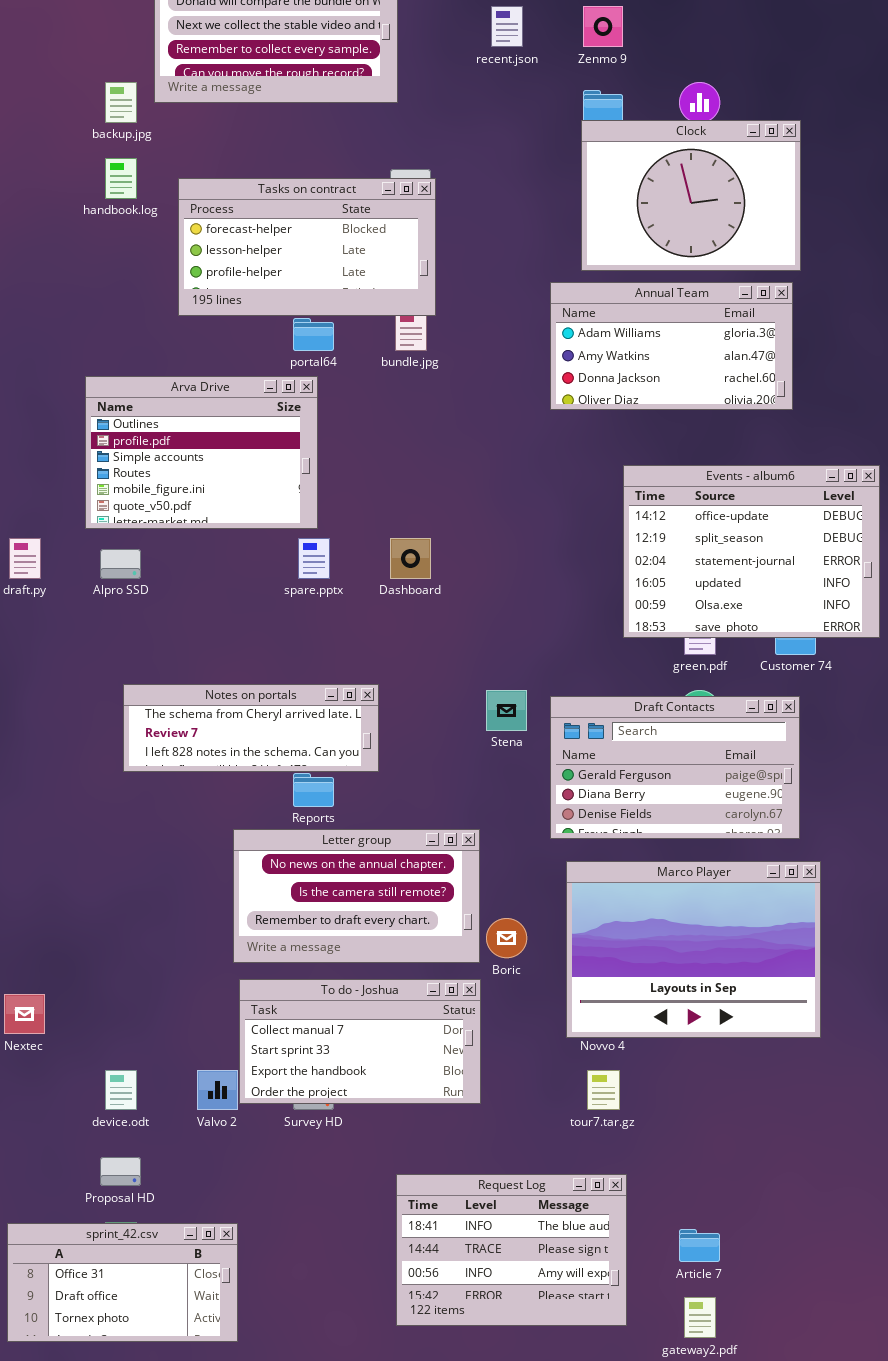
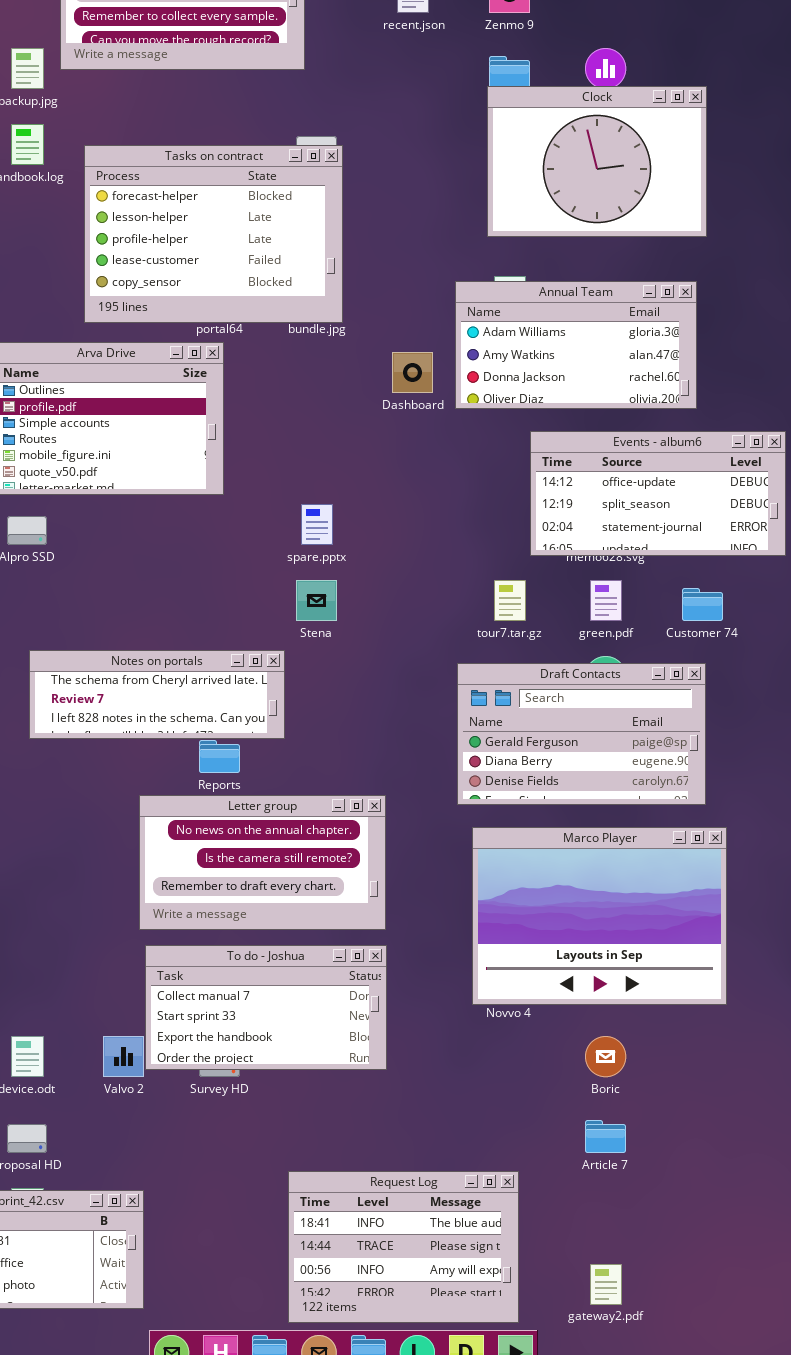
Tasks on contract: [178,178,436,316] -> [84,145,343,323], resized
Annual Team: [550,282,793,410] -> [455,281,697,409], moved
Events - album6: [623,465,880,638] -> [530,431,786,556], resized
spare.pptx: [298,538,330,579] -> [301,504,333,545], moved
Dashboard: [390,538,431,579] -> [392,352,433,393], moved
Stena: [486,690,527,731] -> [296,580,337,621], moved
Boric: [486,918,527,958] -> [585,1036,626,1077], moved
tour7.tar.gz: [587,1070,620,1110] -> [494,580,526,621], moved
Request Log: [396,1174,627,1326] -> [288,1171,519,1323], moved
Article 7: [679,1229,720,1262] -> [585,1120,626,1153], moved

